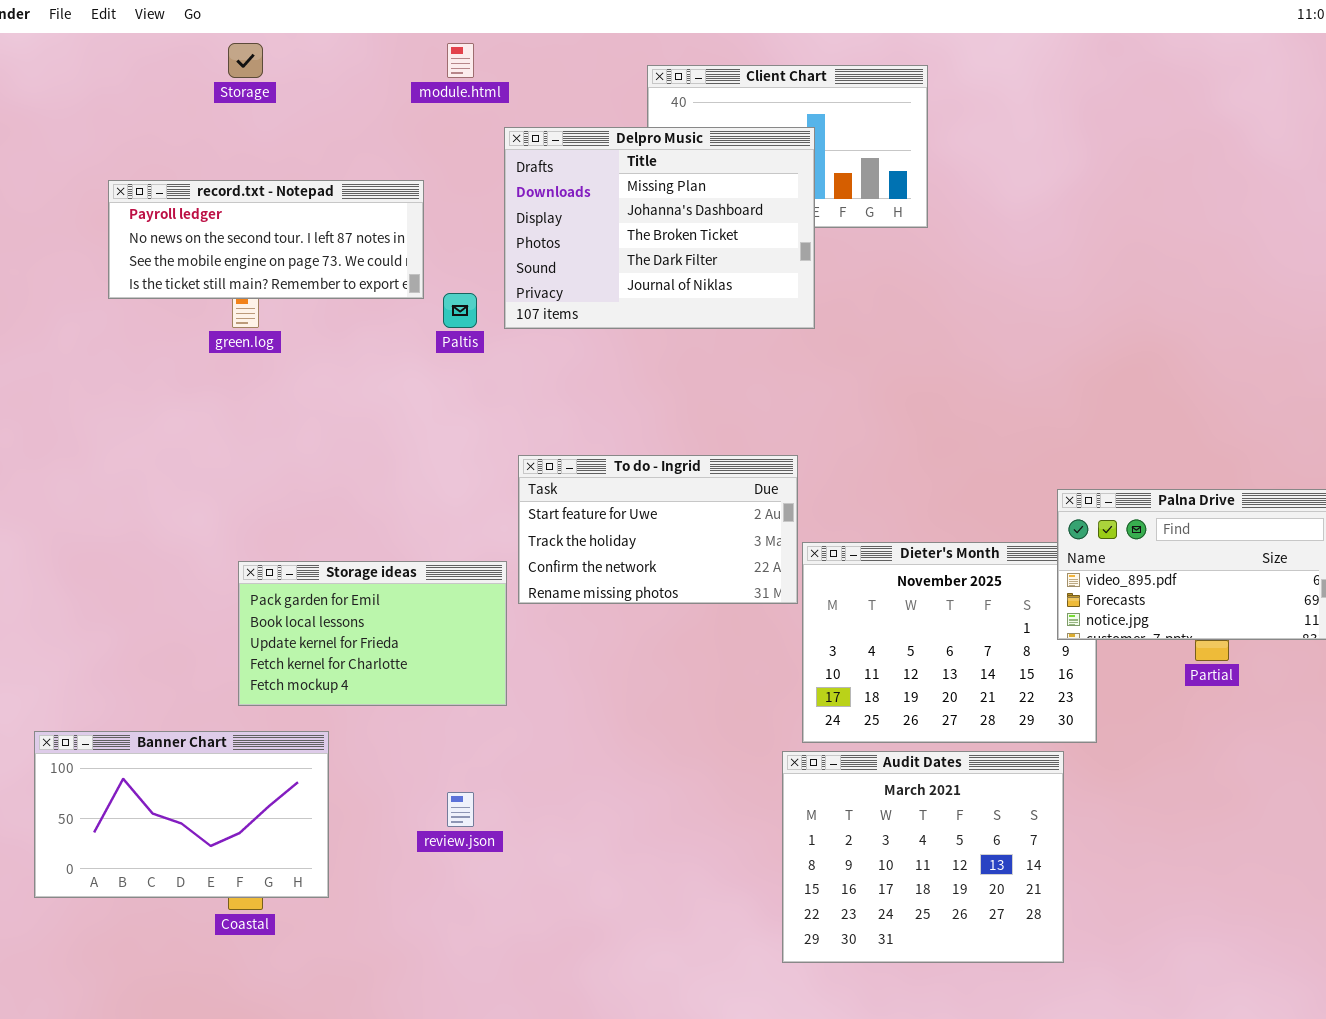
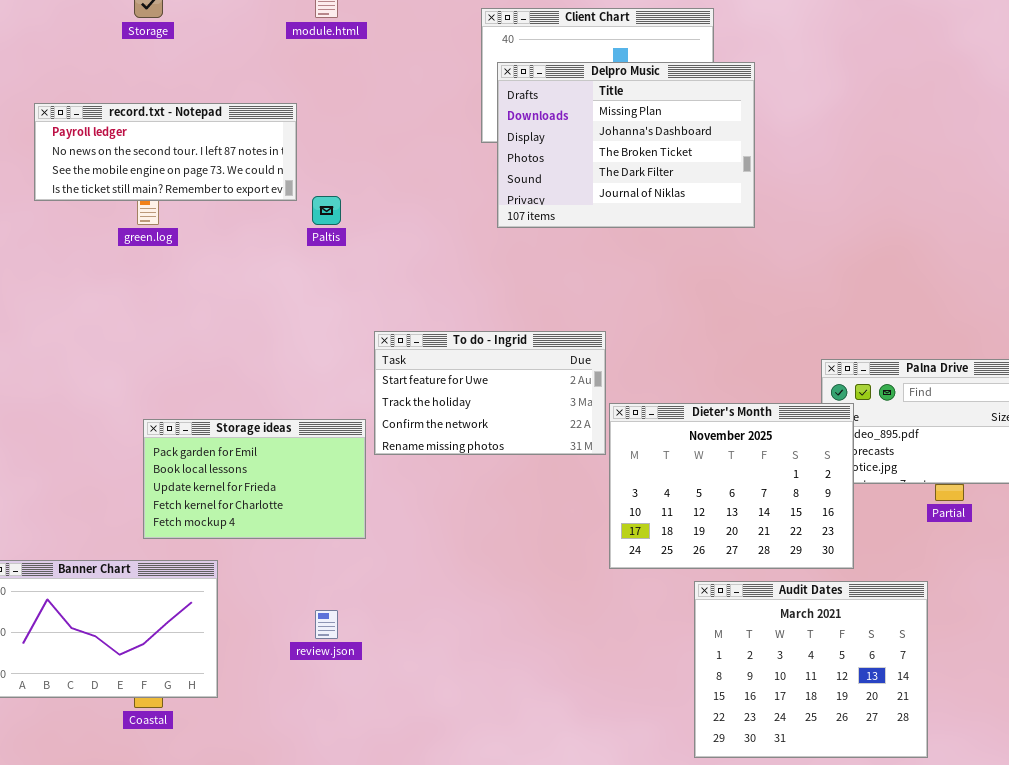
Delpro Music: [504,127,815,329] -> [497,62,755,228], moved
Dieter's Month: [802,542,1097,743] -> [609,403,854,569], raised
Audit Dates: [782,751,1064,963] -> [694,581,928,758], moved

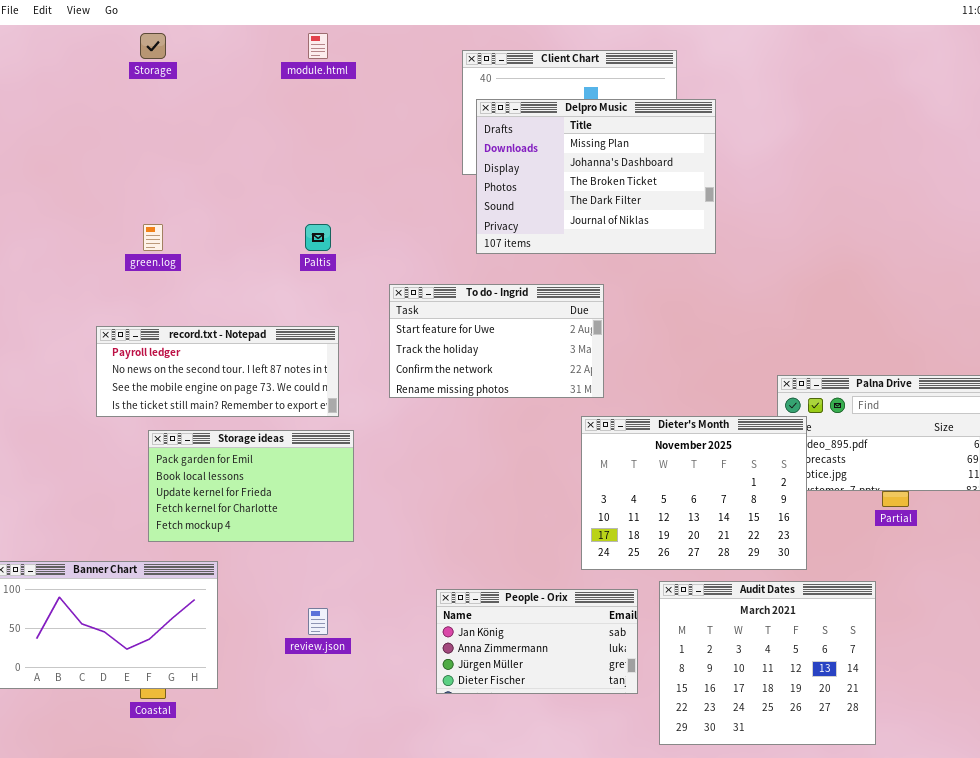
record.txt - Notepad: [34,103,297,201] -> [96,326,339,417], moved
To do - Ingrid: [374,331,606,455] -> [389,284,604,398], moved
People - Orix: none -> [436,589,638,694], opened

